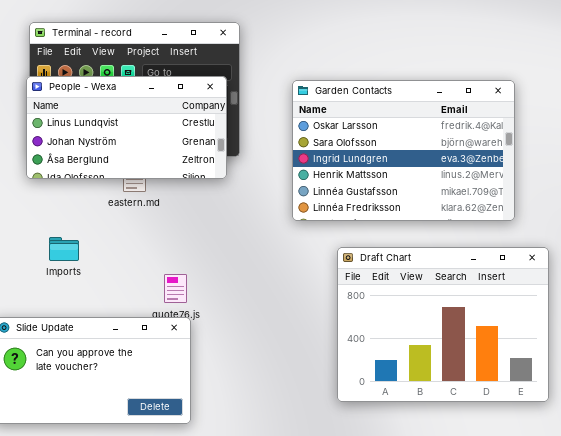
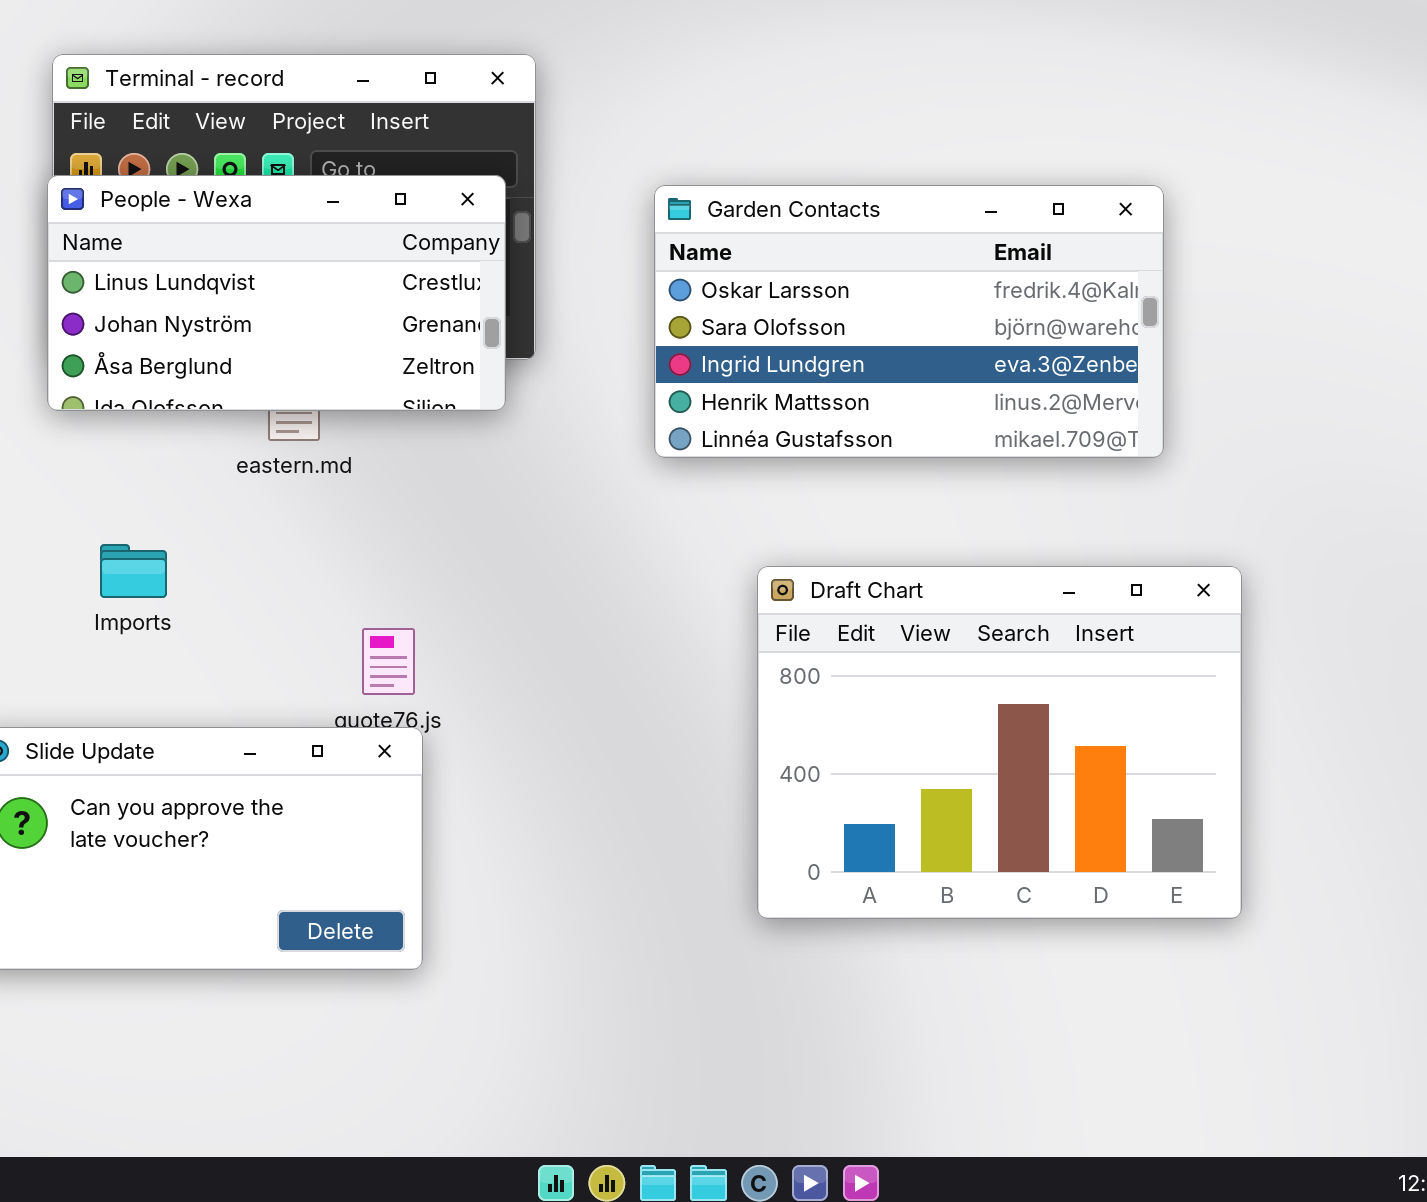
Garden Contacts: [292,80,515,221] -> [654,185,1164,458], resized

